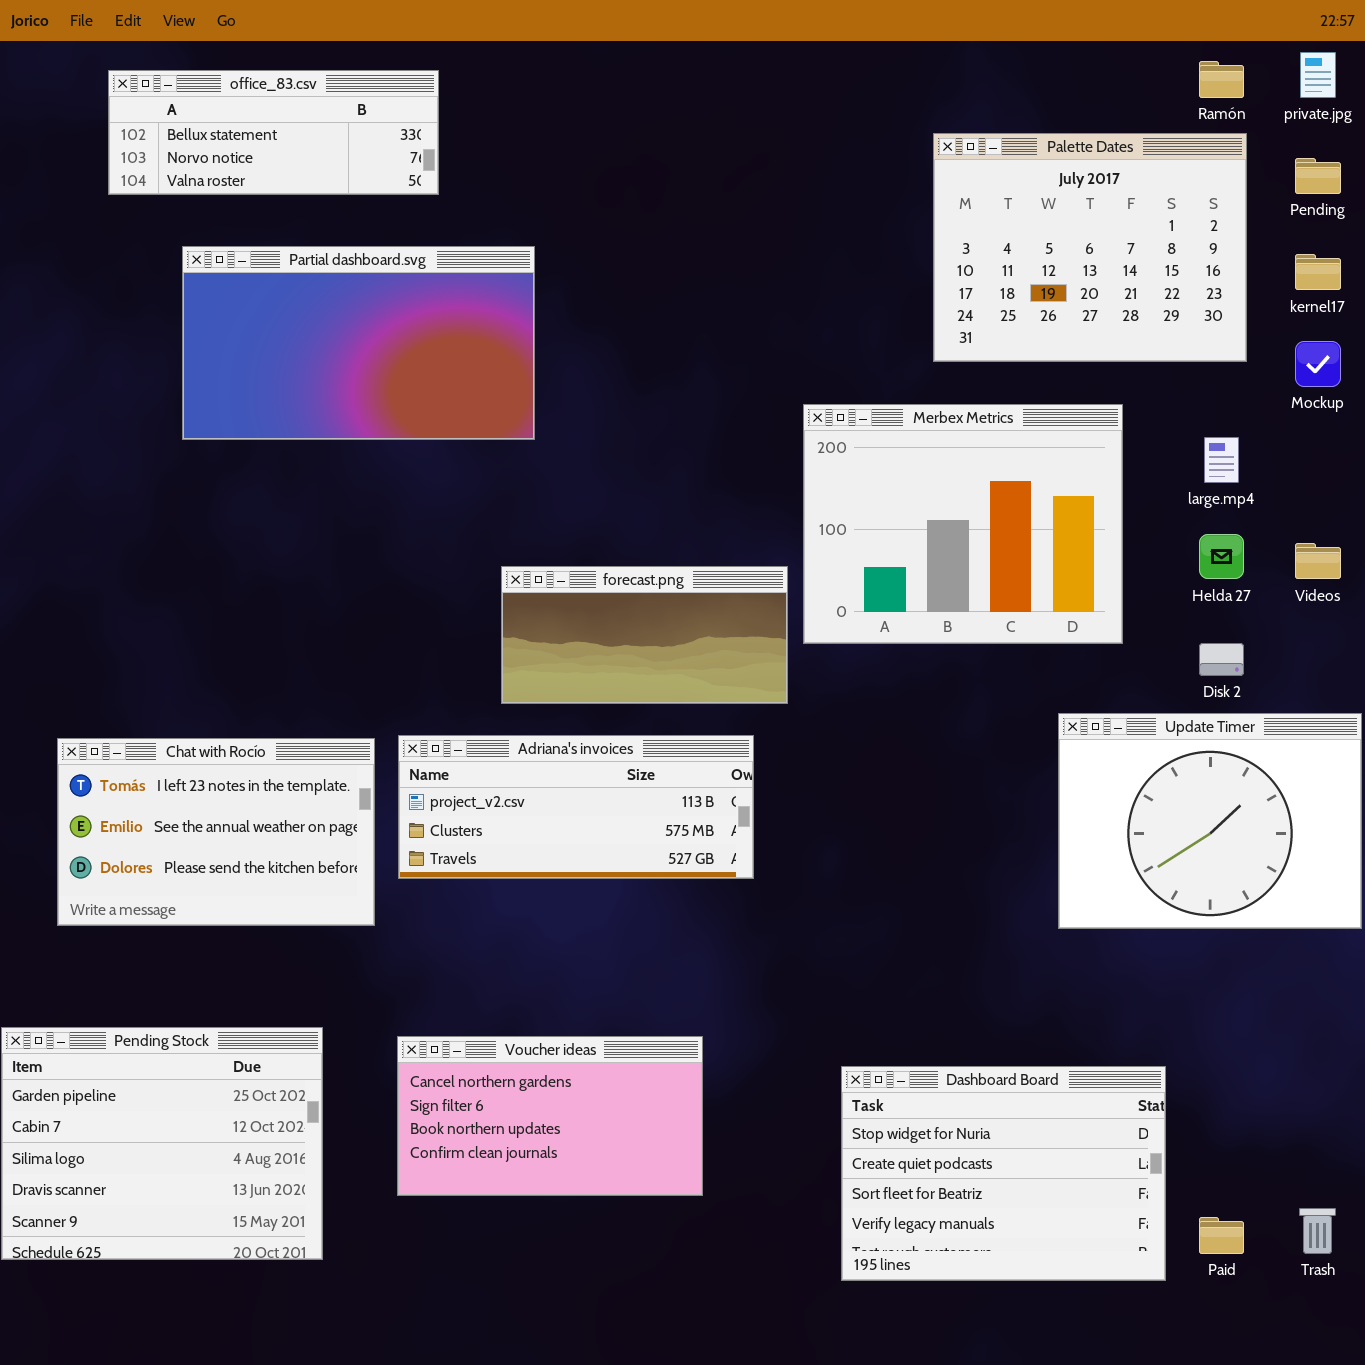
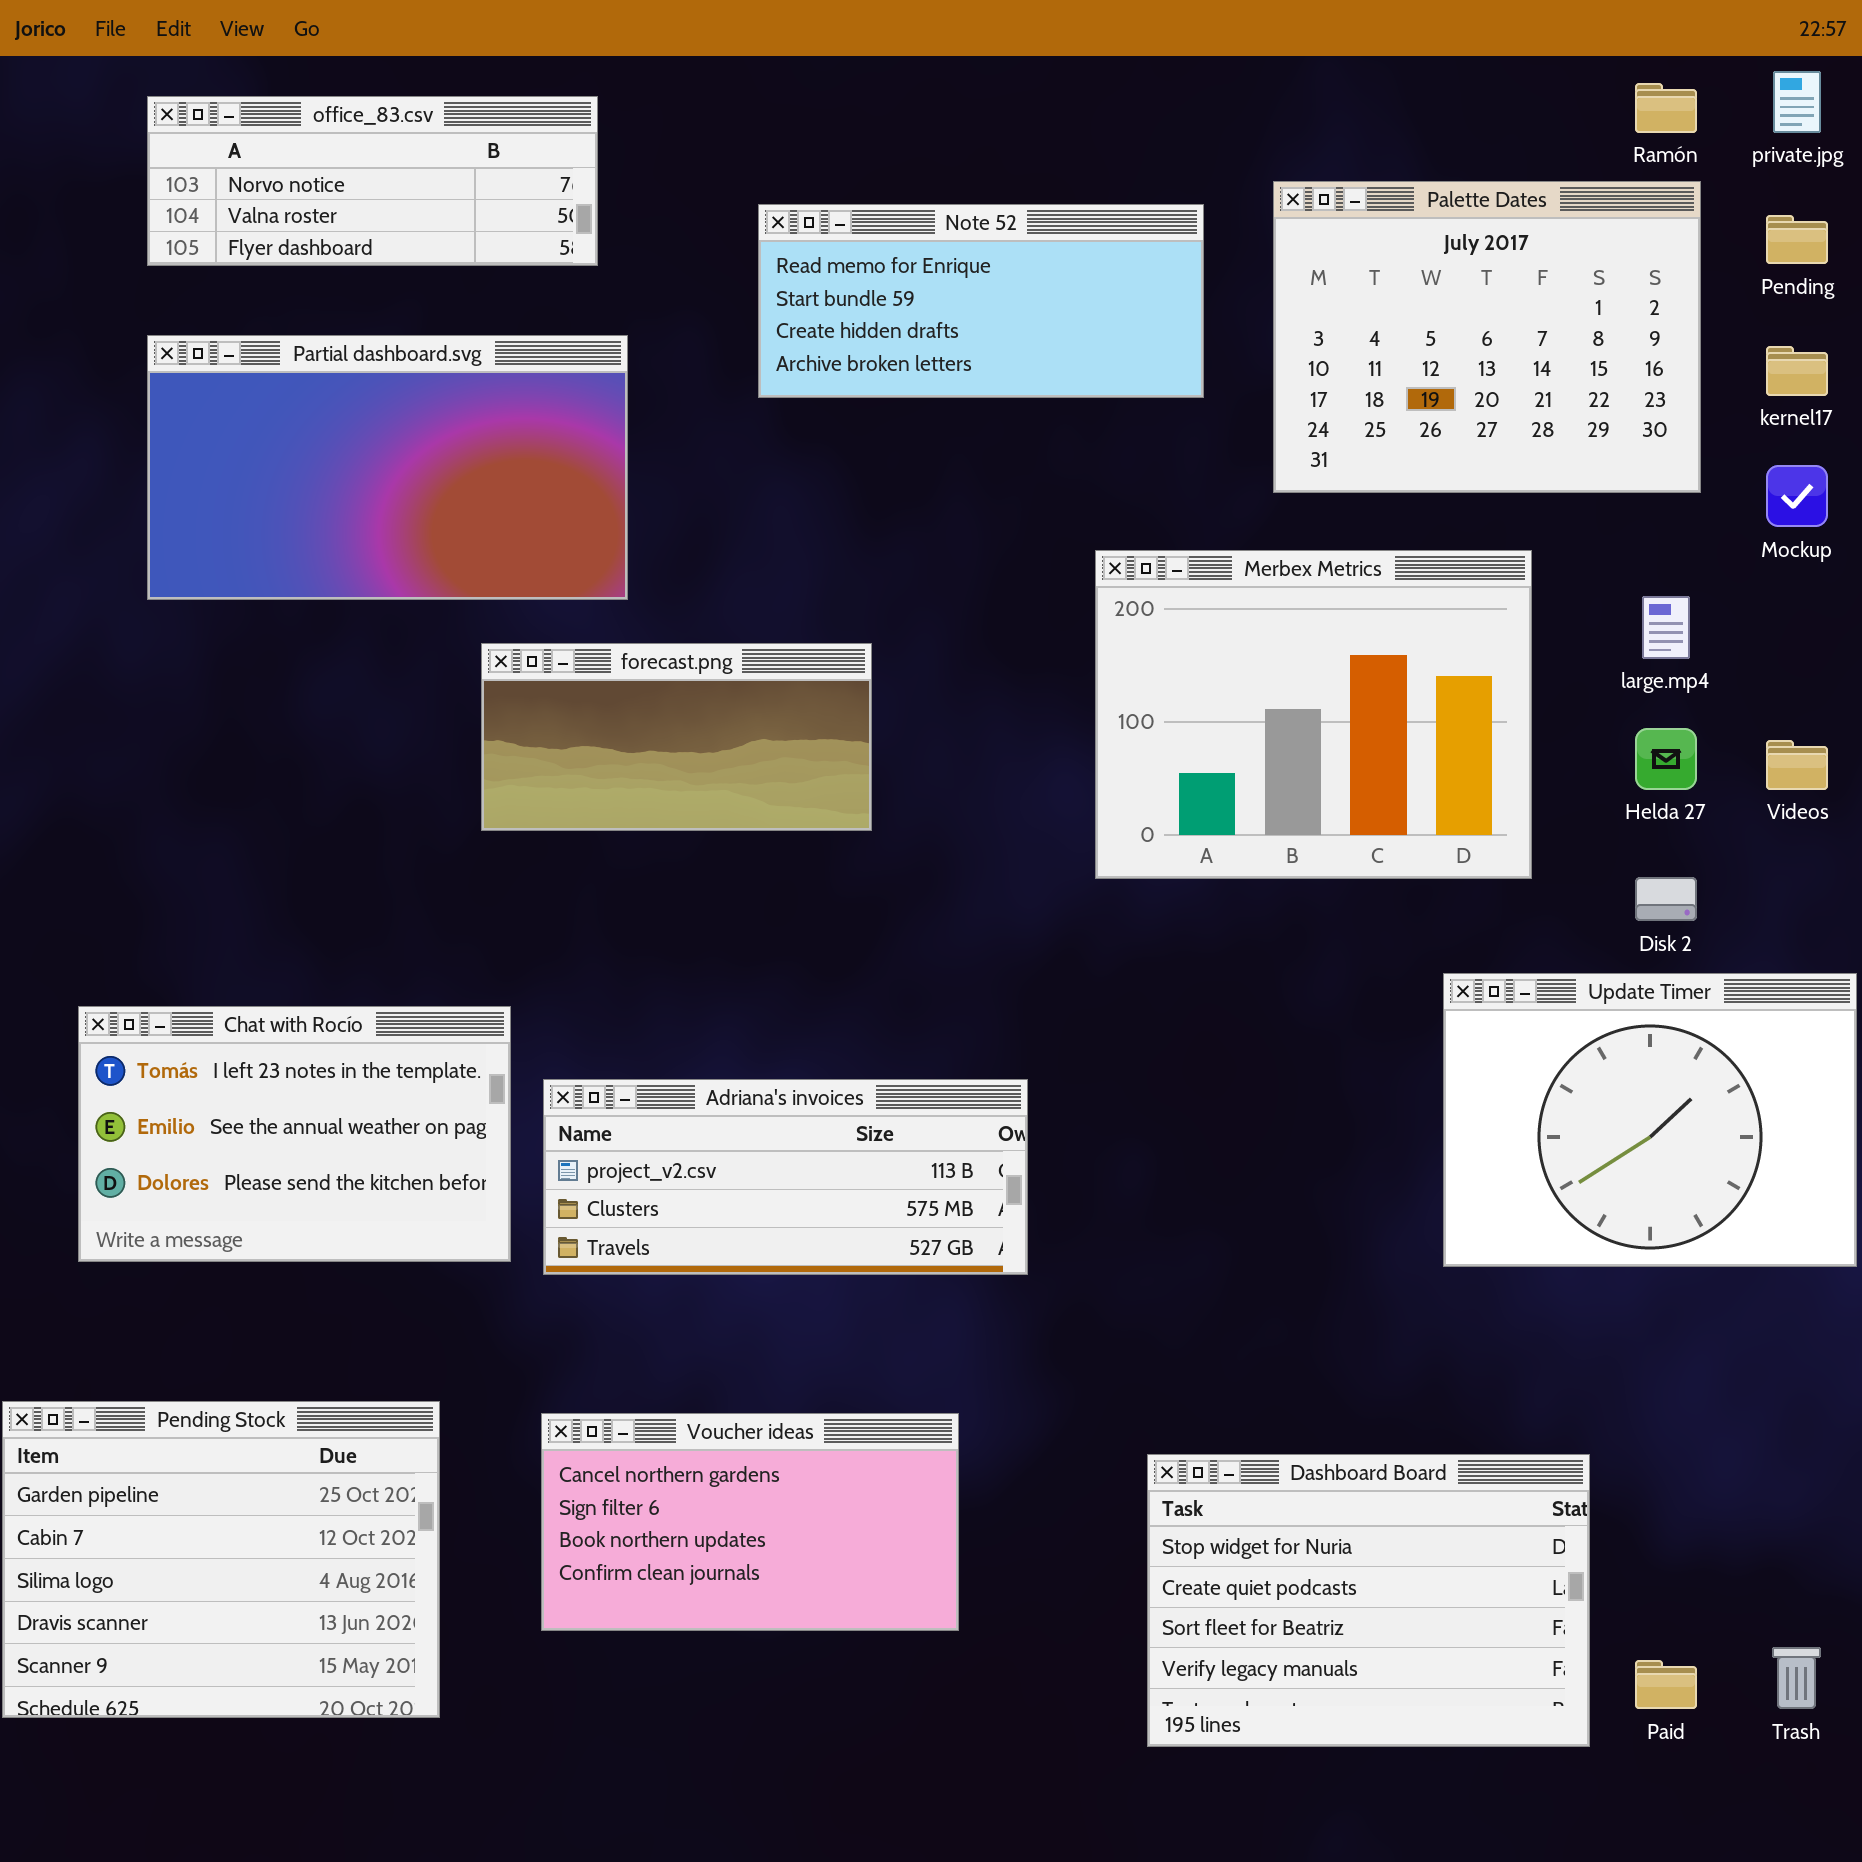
office_83.csv: [108,70,439,195] -> [147,96,598,266], scrolled down 1 row
Note 52: none -> [758,204,1204,398], opened
Partial dashboard.svg: [182,246,535,440] -> [147,335,628,600], moved
forecast.png: [501,566,788,704] -> [481,643,872,831], moved
Adriana's invoices: [398,735,754,879] -> [543,1079,1028,1275], moved

